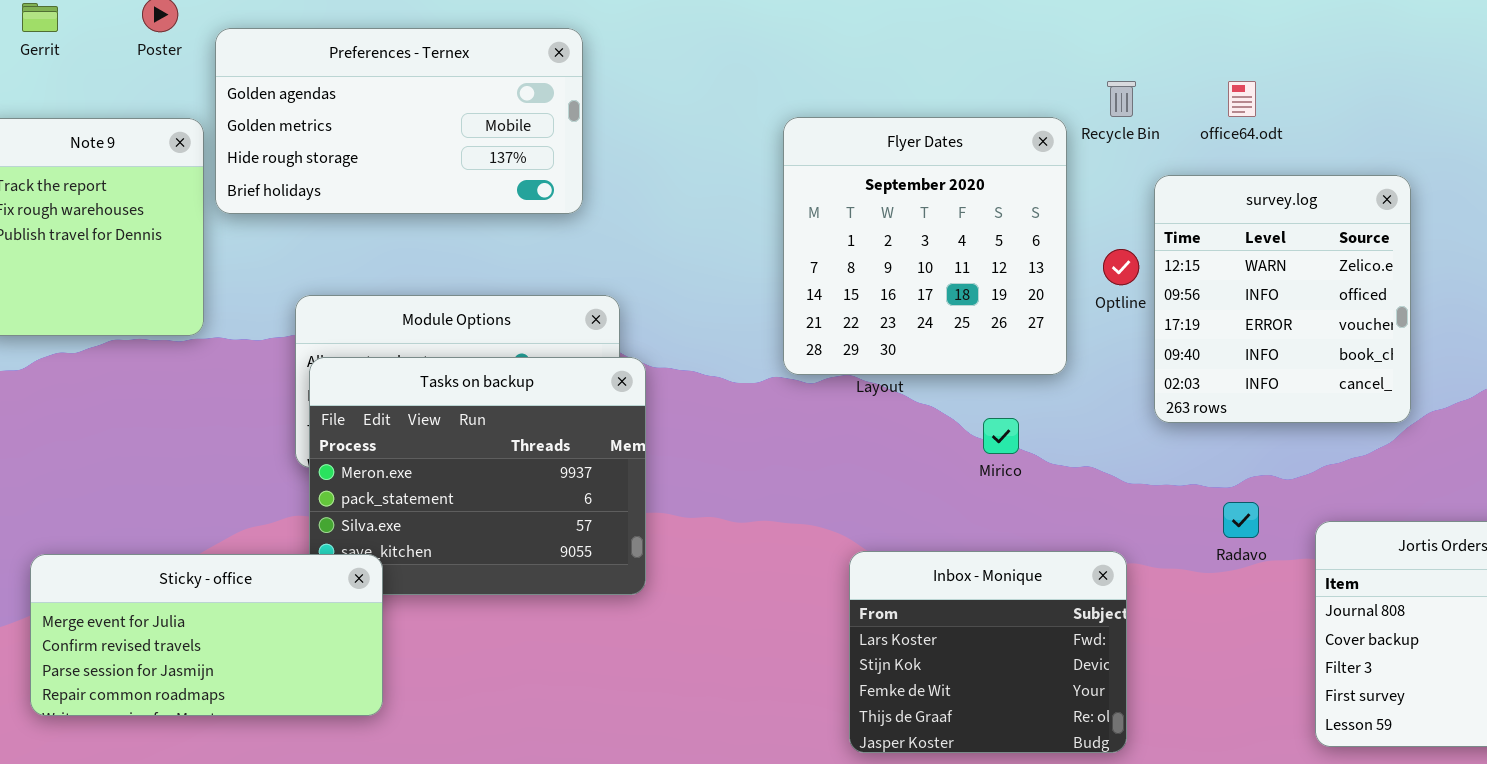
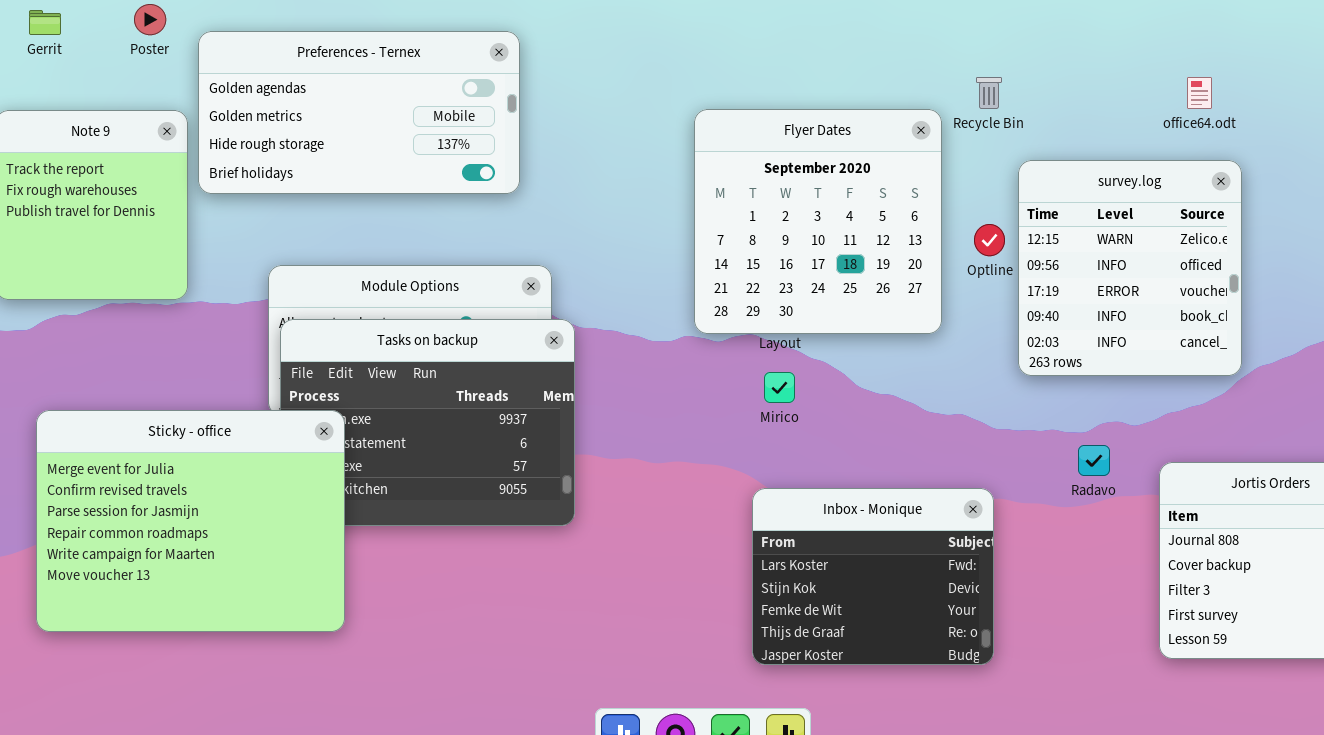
office64.odt: [1228,81,1256,117] -> [1187,77,1212,109], moved
Mirico: [983,418,1019,454] -> [764,372,795,403], moved
Sticky - office: [30,554,383,716] -> [36,410,345,632], resized

